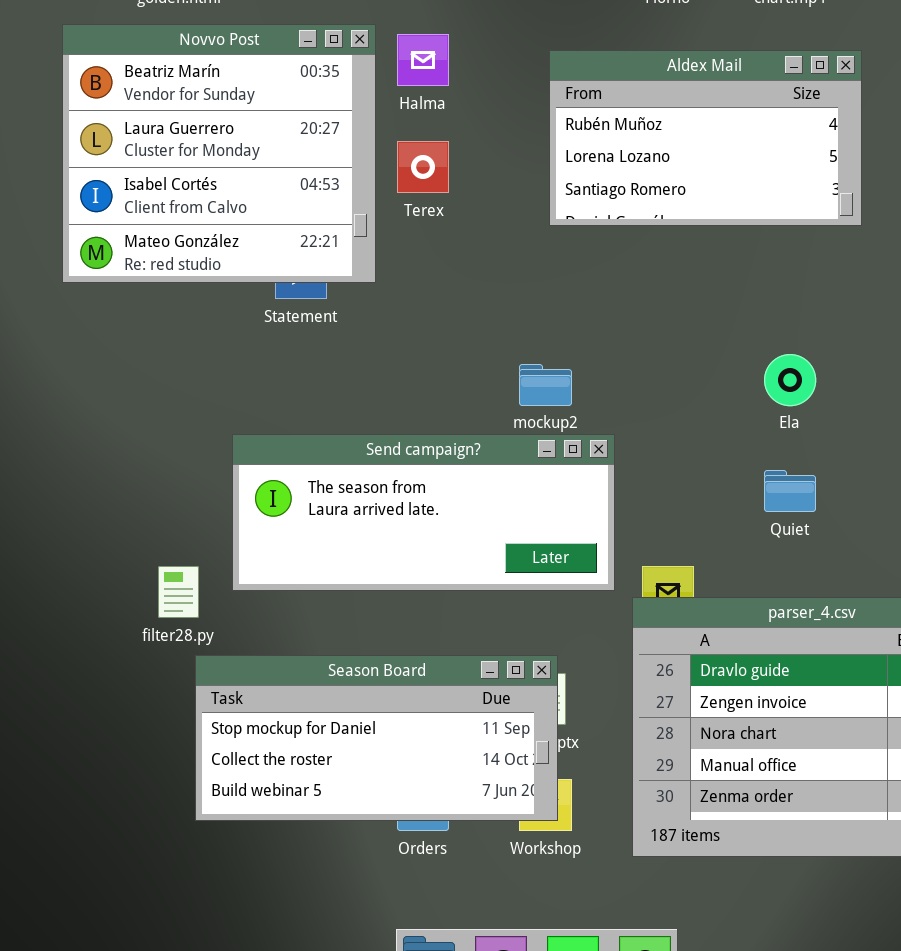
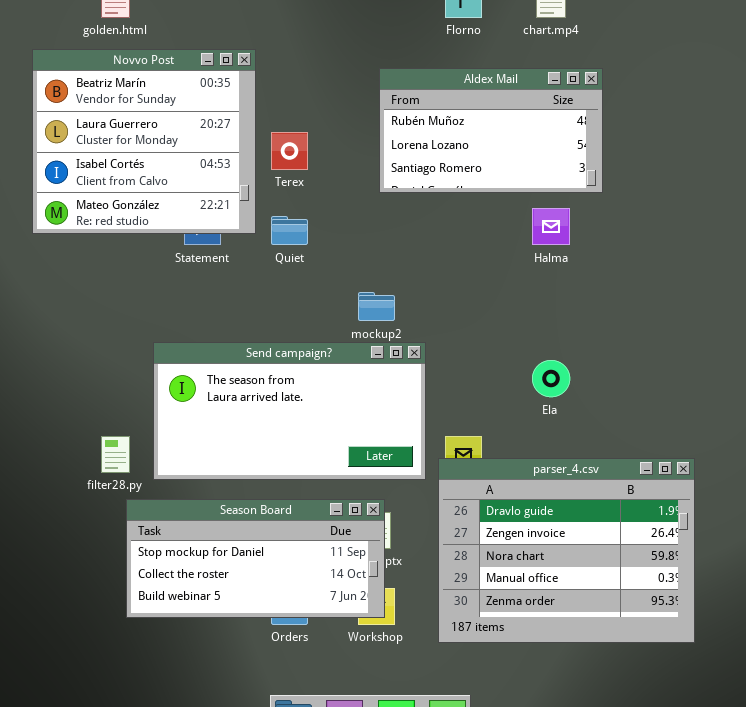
Halma: [397,34,449,86] -> [532,208,570,245], moved
Ela: [764,354,816,406] -> [532,360,570,397], moved
Send campaign?: [232,434,615,591] -> [153,342,426,480], resized
Quiet: [764,470,816,512] -> [271,216,308,245], moved

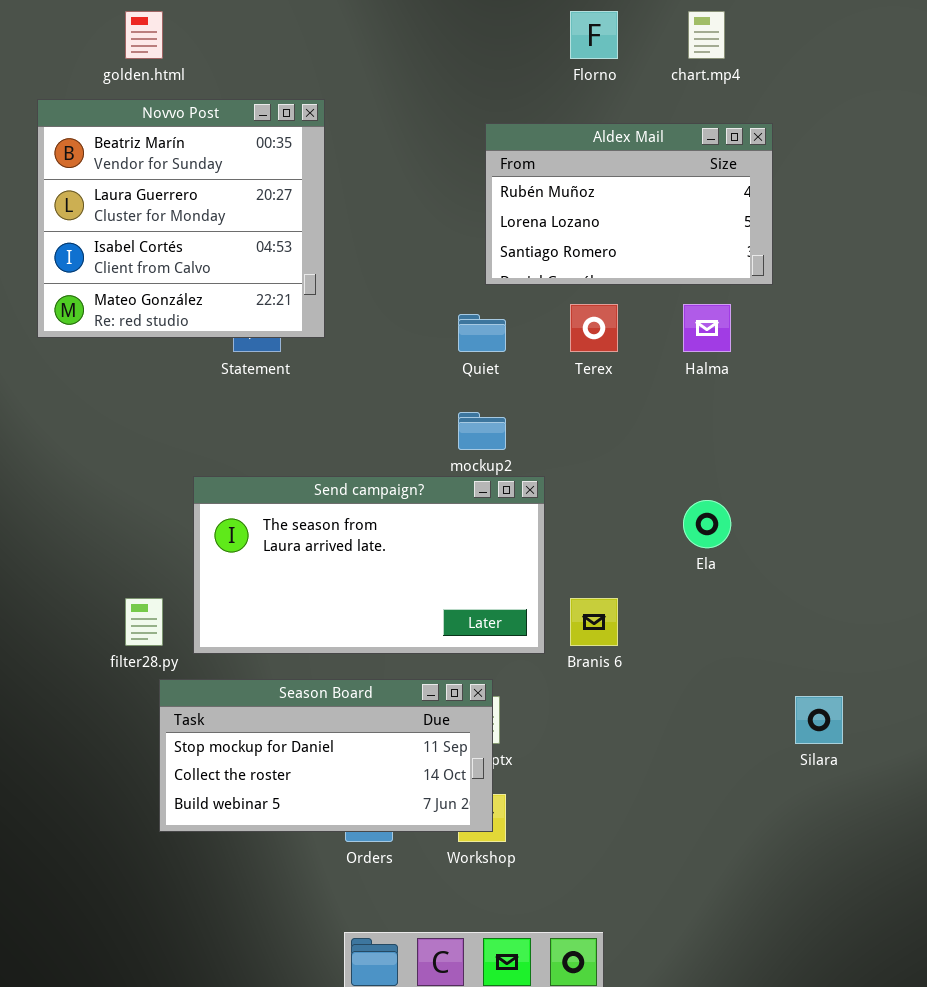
Terex: [271,132,308,170] -> [570,304,618,352], moved
Quiet: [271,216,308,245] -> [458,314,506,352], moved
parser_4.csv: [438,458,695,643] -> none, closed

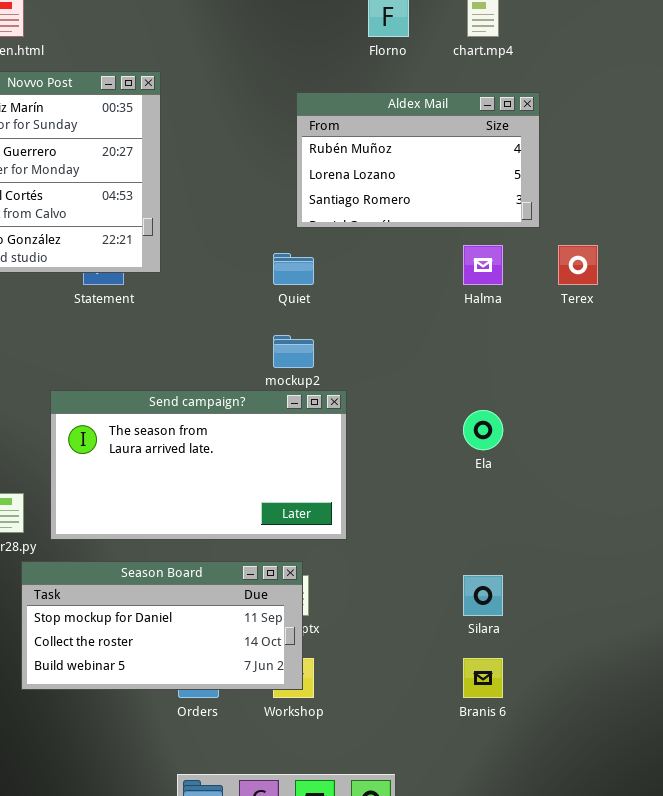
Terex: [570,304,618,352] -> [558,245,598,285], moved
Branis 6: [570,598,618,646] -> [463,658,503,698], moved
Silara: [795,696,843,744] -> [463,575,503,616], moved

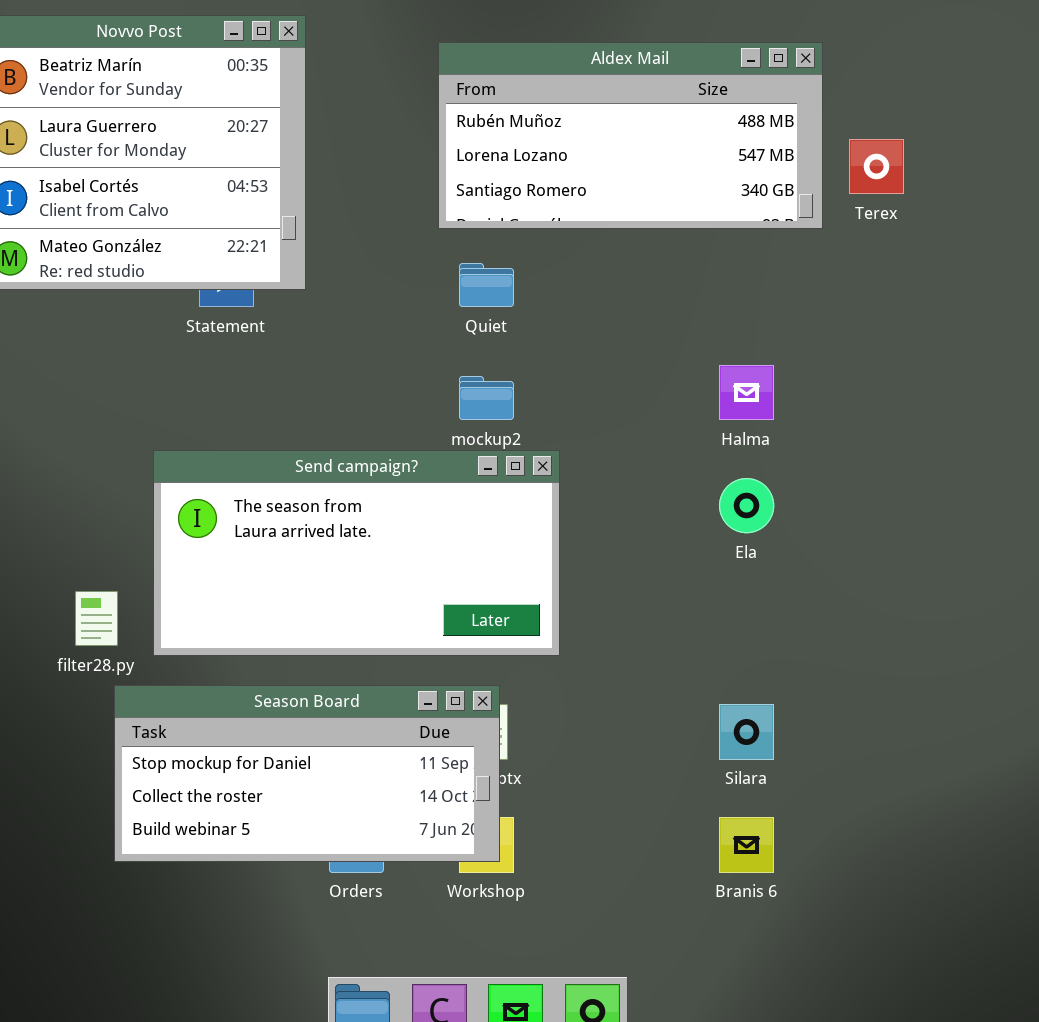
Aldex Mail: [296,92,540,228] -> [438,42,823,229], resized
Halma: [463,245,503,285] -> [719,365,774,420], moved
Terex: [558,245,598,285] -> [849,139,904,194], moved

